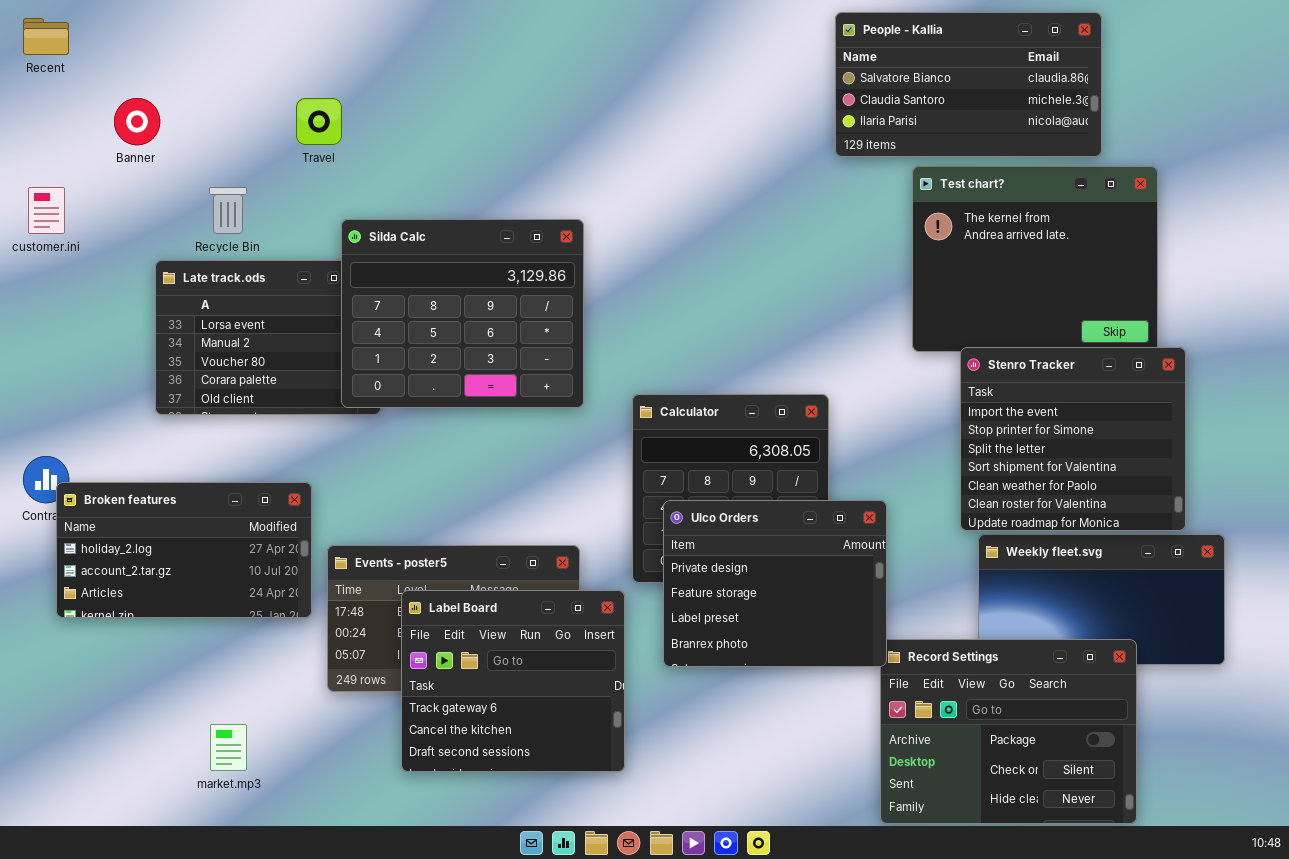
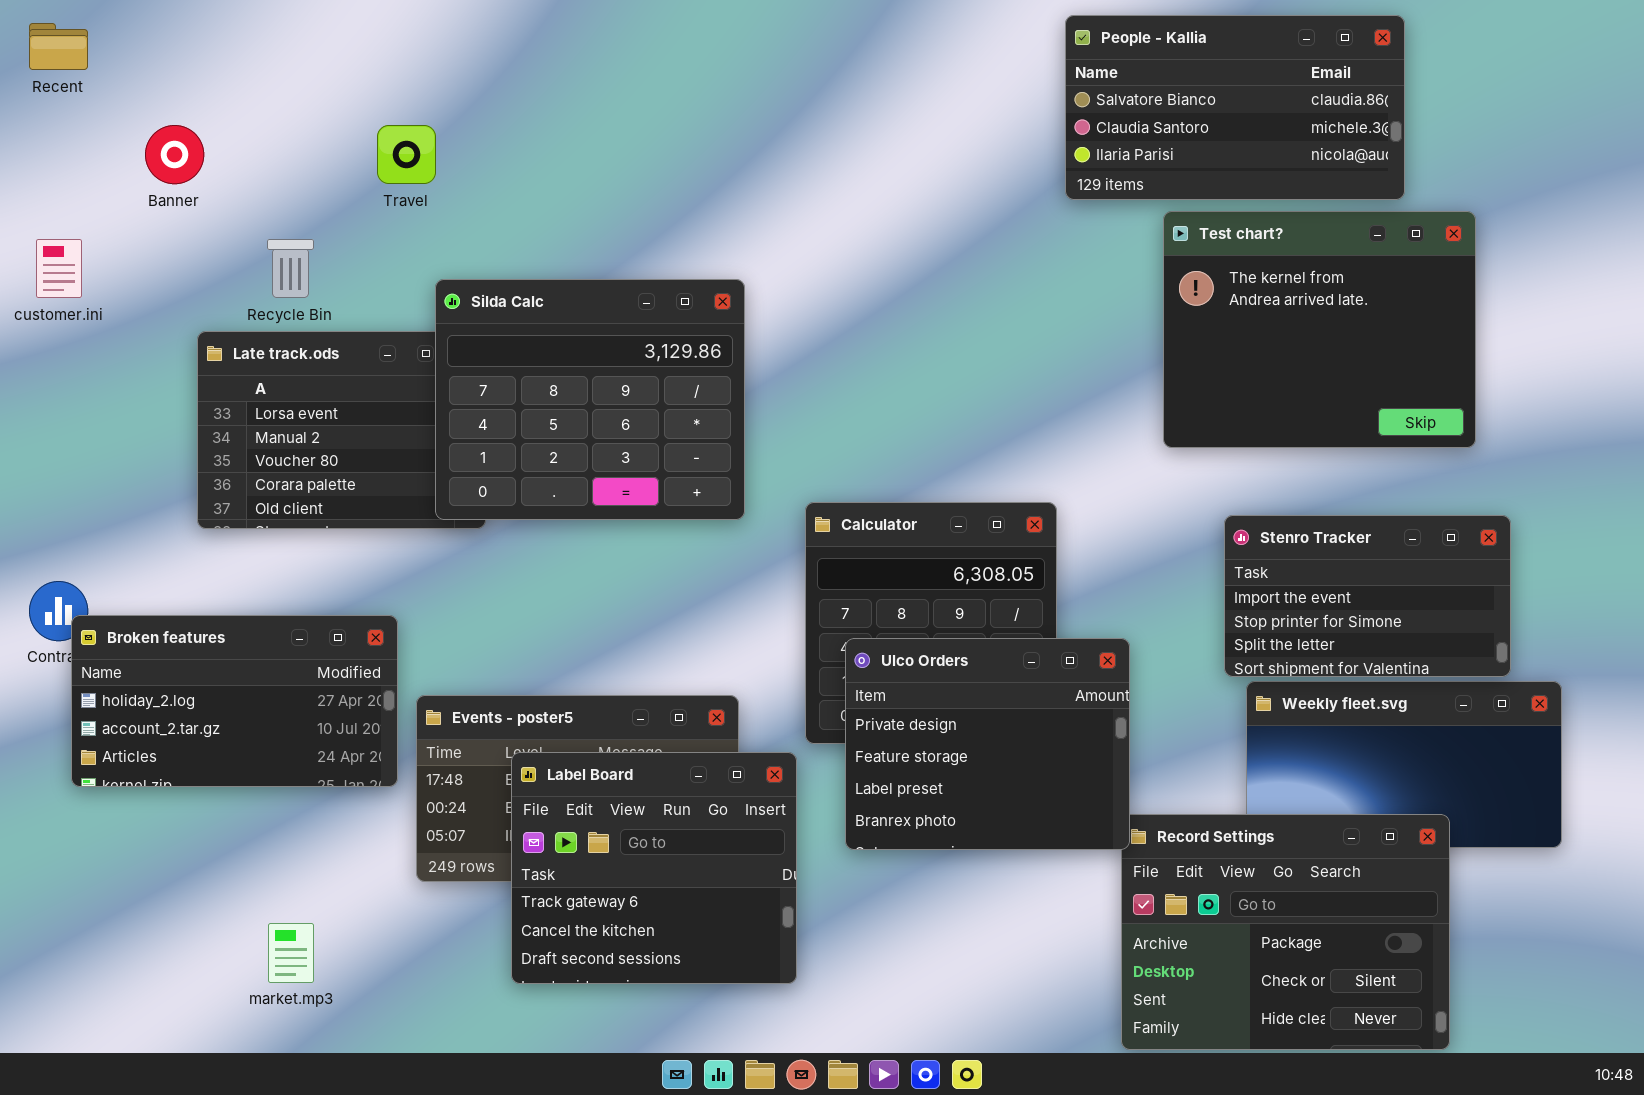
Stenro Tracker: [960,347,1186,531] -> [1224,515,1511,677], resized

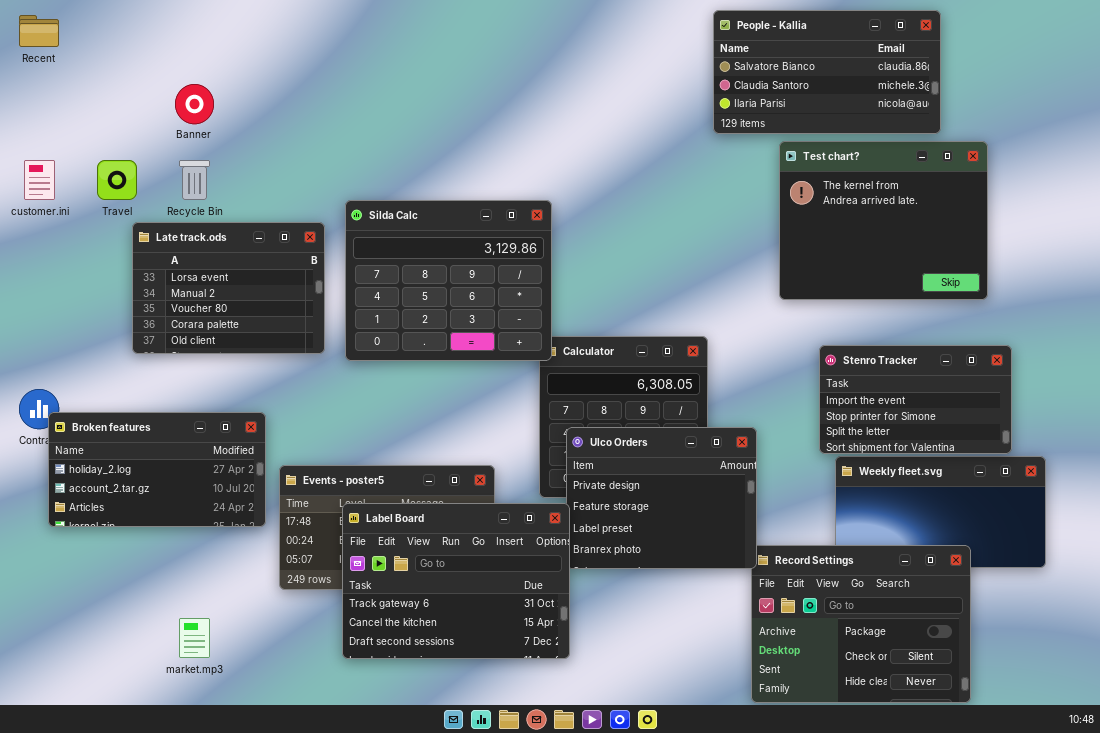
Banner: [145,125,204,184] -> [175,84,214,124], moved
Travel: [377,125,436,184] -> [97,160,137,200], moved
Silda Calc: [435,279,745,520] -> [345,200,552,361], moved
Label Board: [511,752,797,984] -> [342,503,570,659], resized

